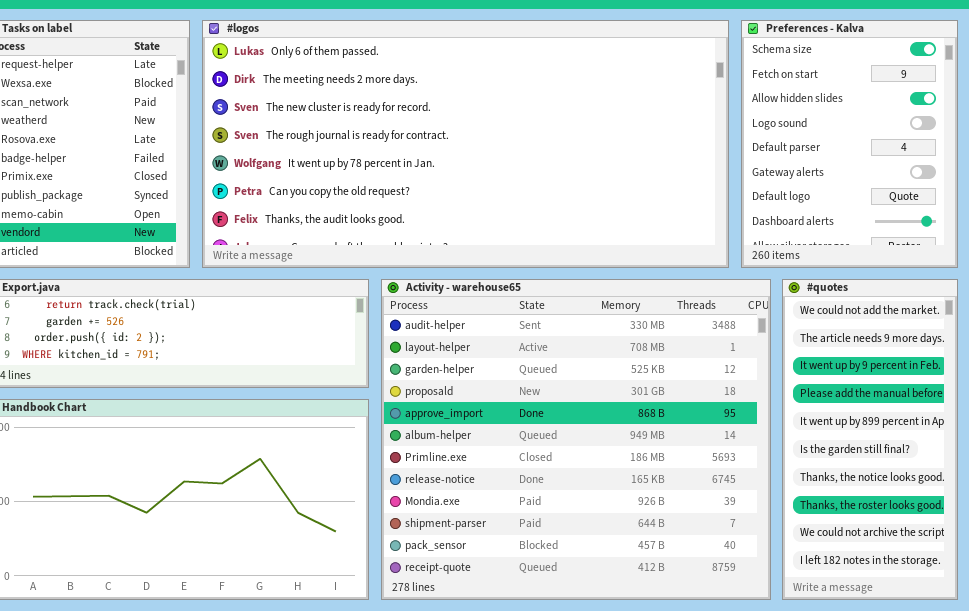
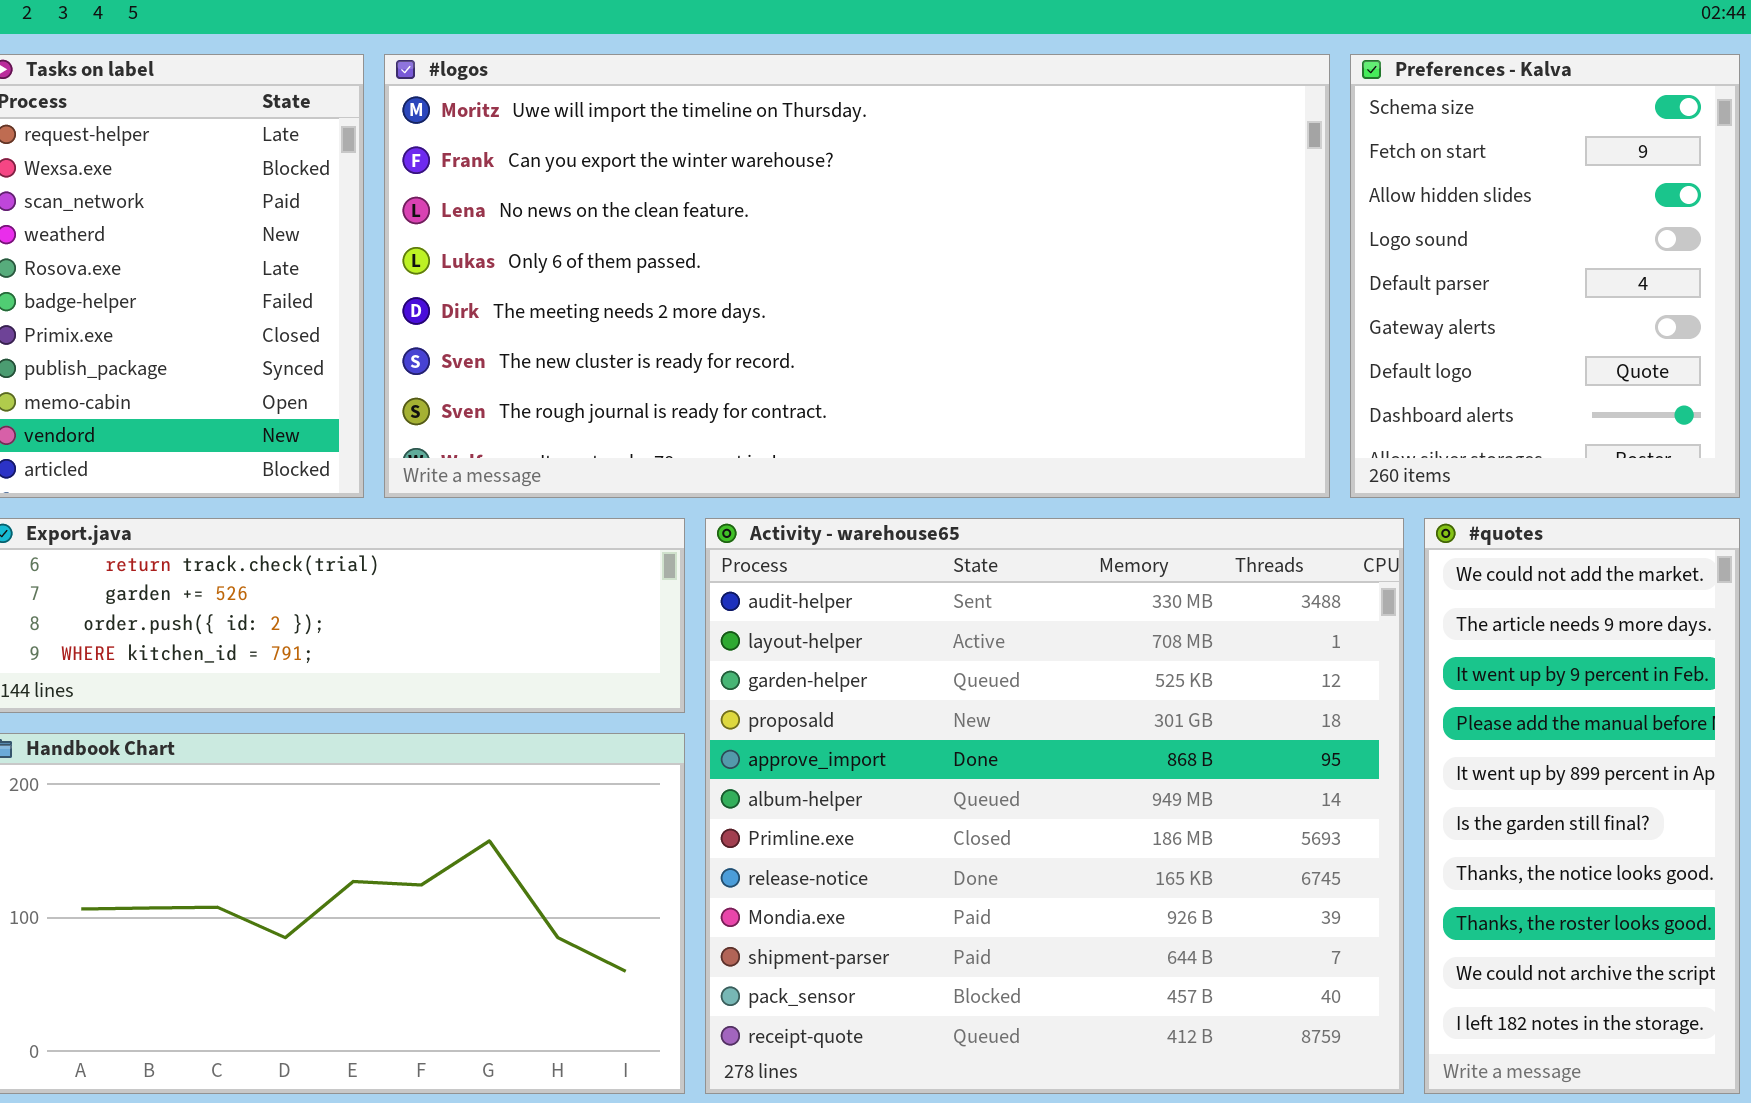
#logos: [202,20,729,268] -> [384,54,1330,498], scrolled up 3 rows

